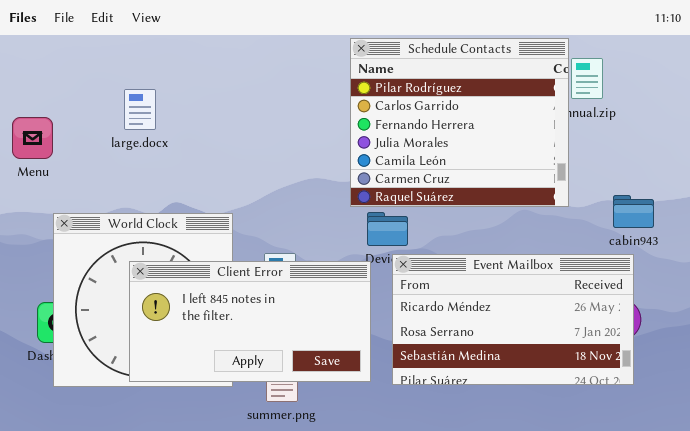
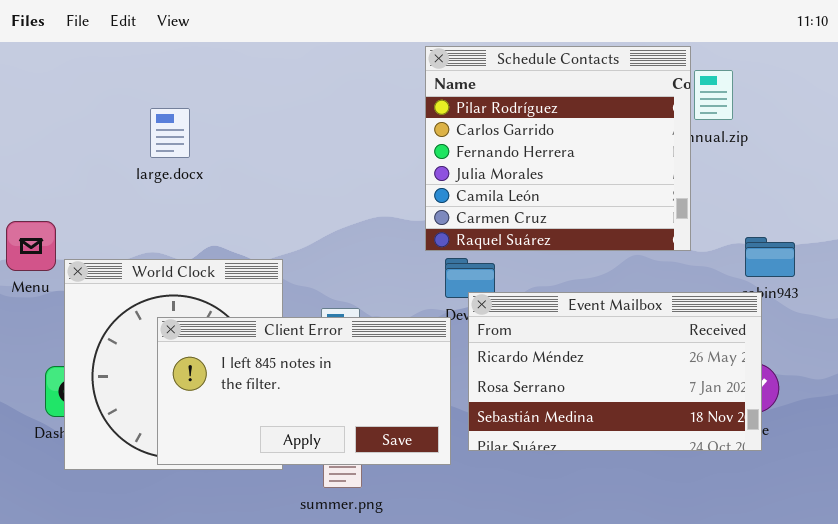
Menu: [12,117,53,159] -> [6,221,56,271], moved
Event Mailbox: [392,254,634,385] -> [468,292,762,451], moved

